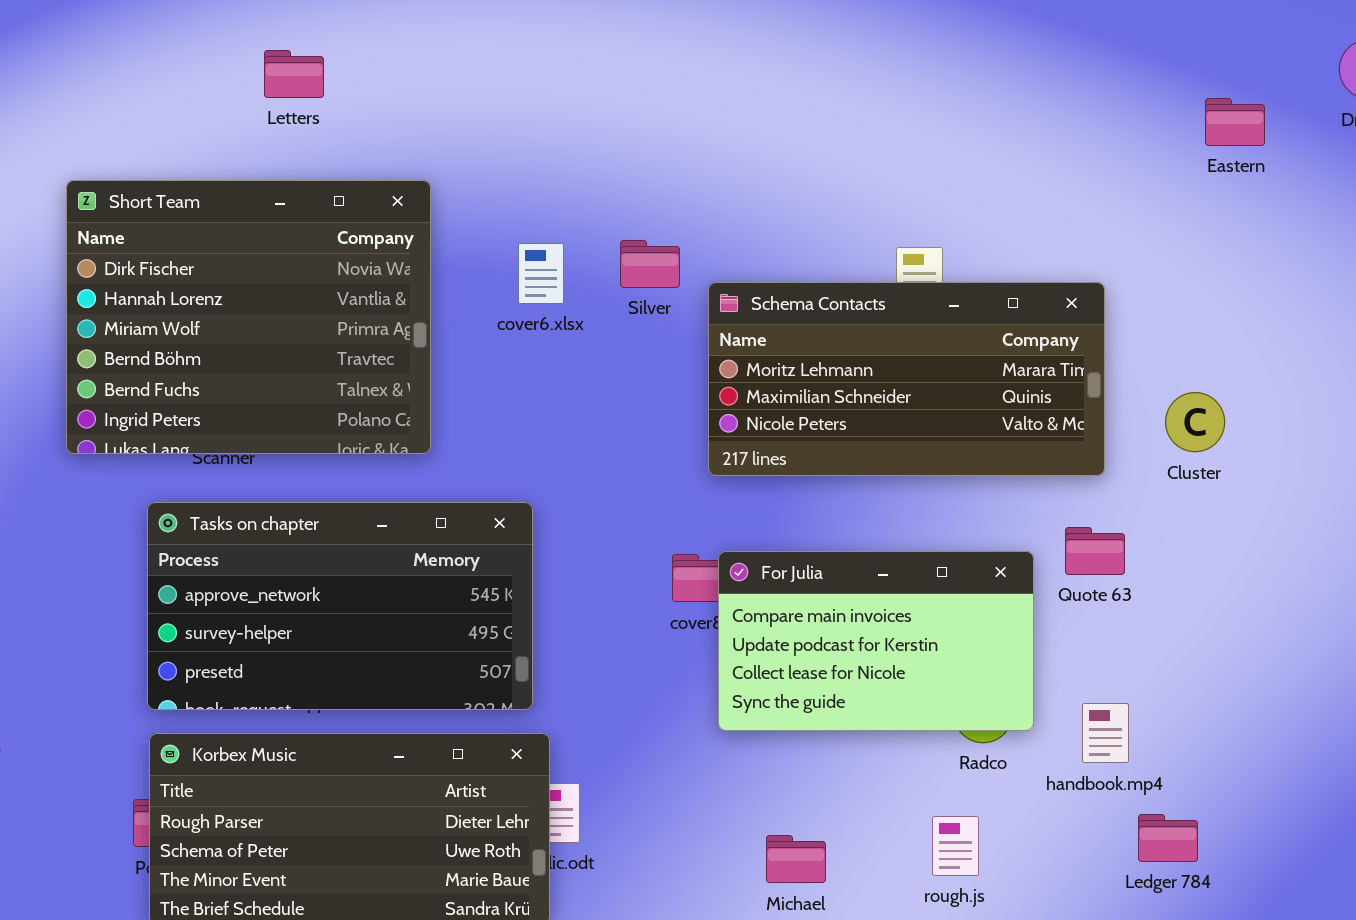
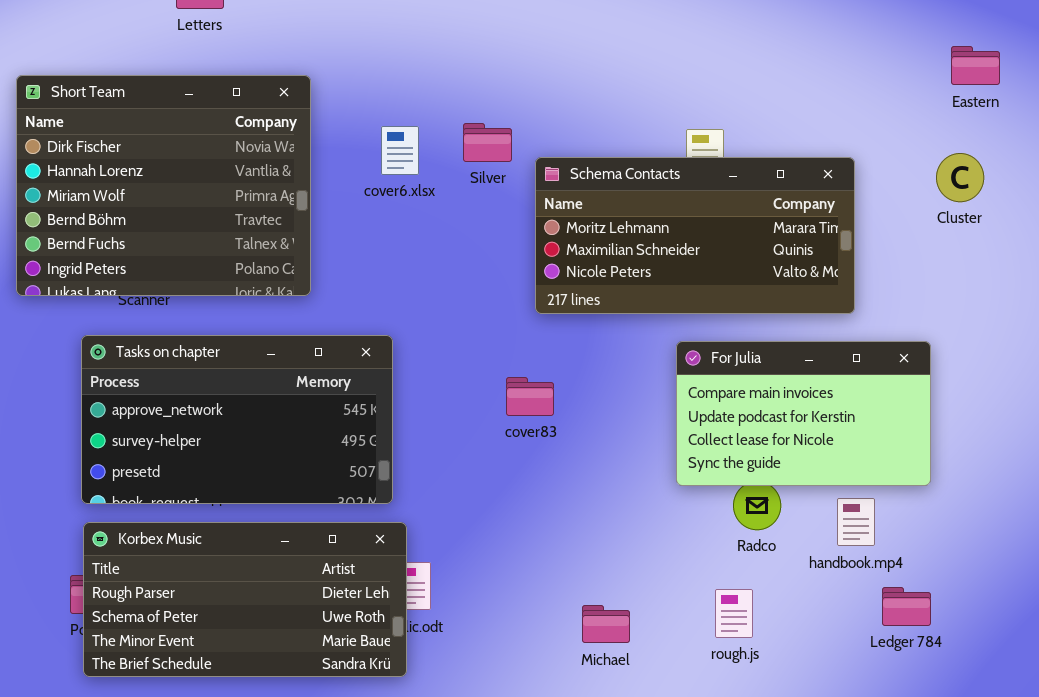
Eastern: [1205,98,1265,146] -> [951,46,1000,85], moved
Cluster: [1165,392,1225,452] -> [936,153,984,202], moved
For Julia: [718,551,1034,731] -> [676,341,931,486], moved

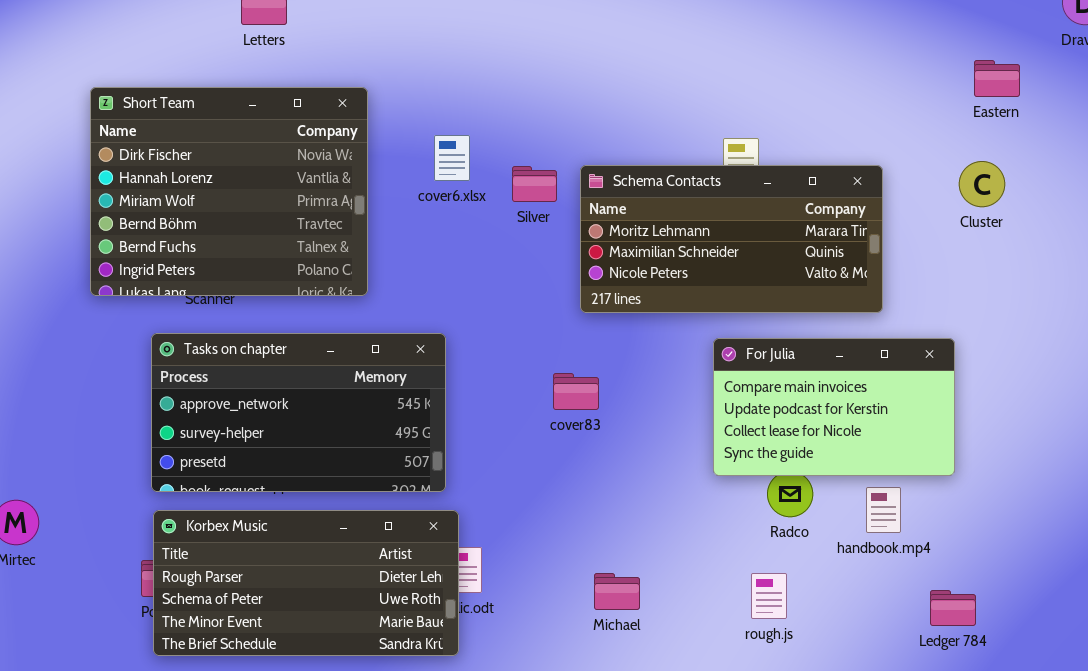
Silver: [463,123,512,162] -> [512,166,557,202], moved
Ledger 784: [882,587,931,626] -> [930,590,976,626], moved
Michael: [582,605,630,643] -> [594,573,640,610], moved

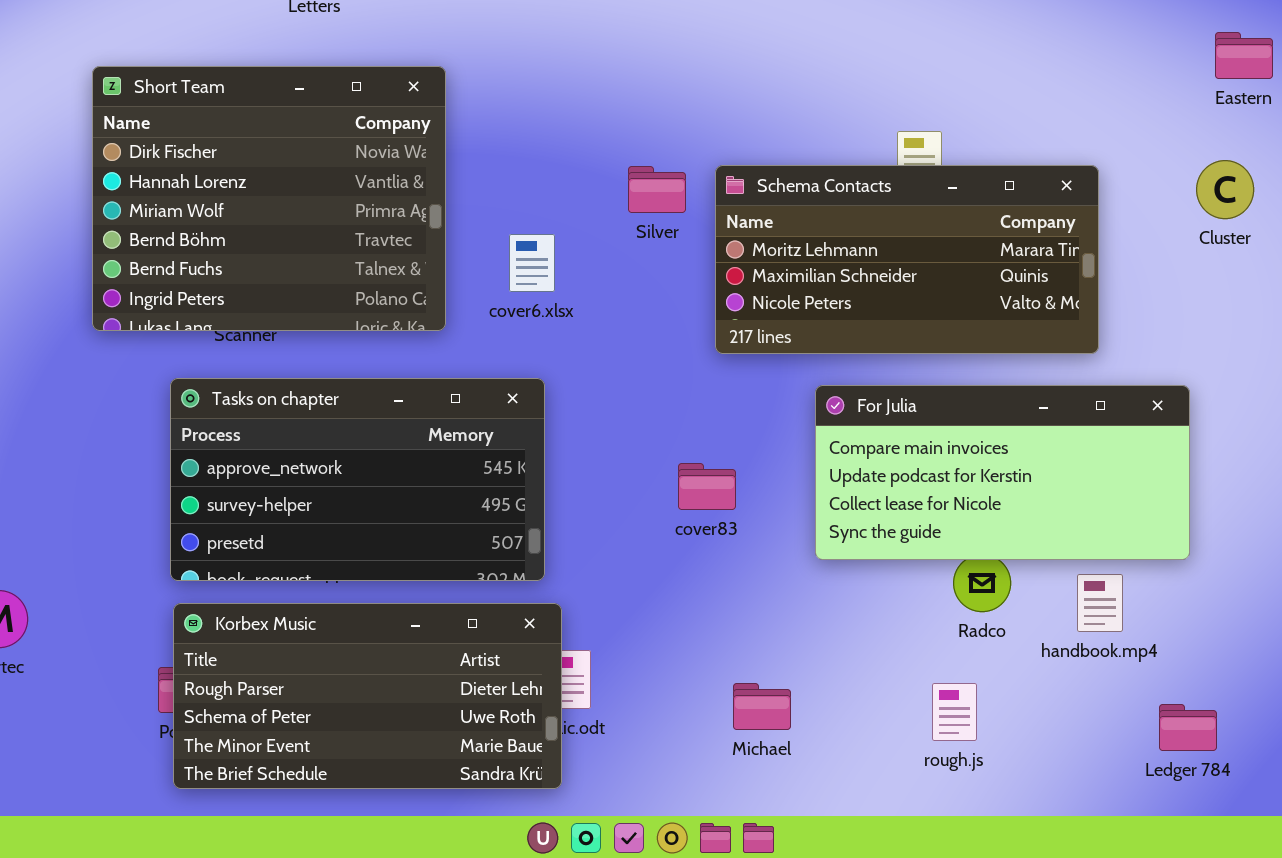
cover6.xlsx: [434,135,470,181] -> [509,234,555,292], moved
For Julia: [713,338,955,476] -> [815,385,1190,560], resized
cover83: [553,373,599,410] -> [678,463,736,510], moved

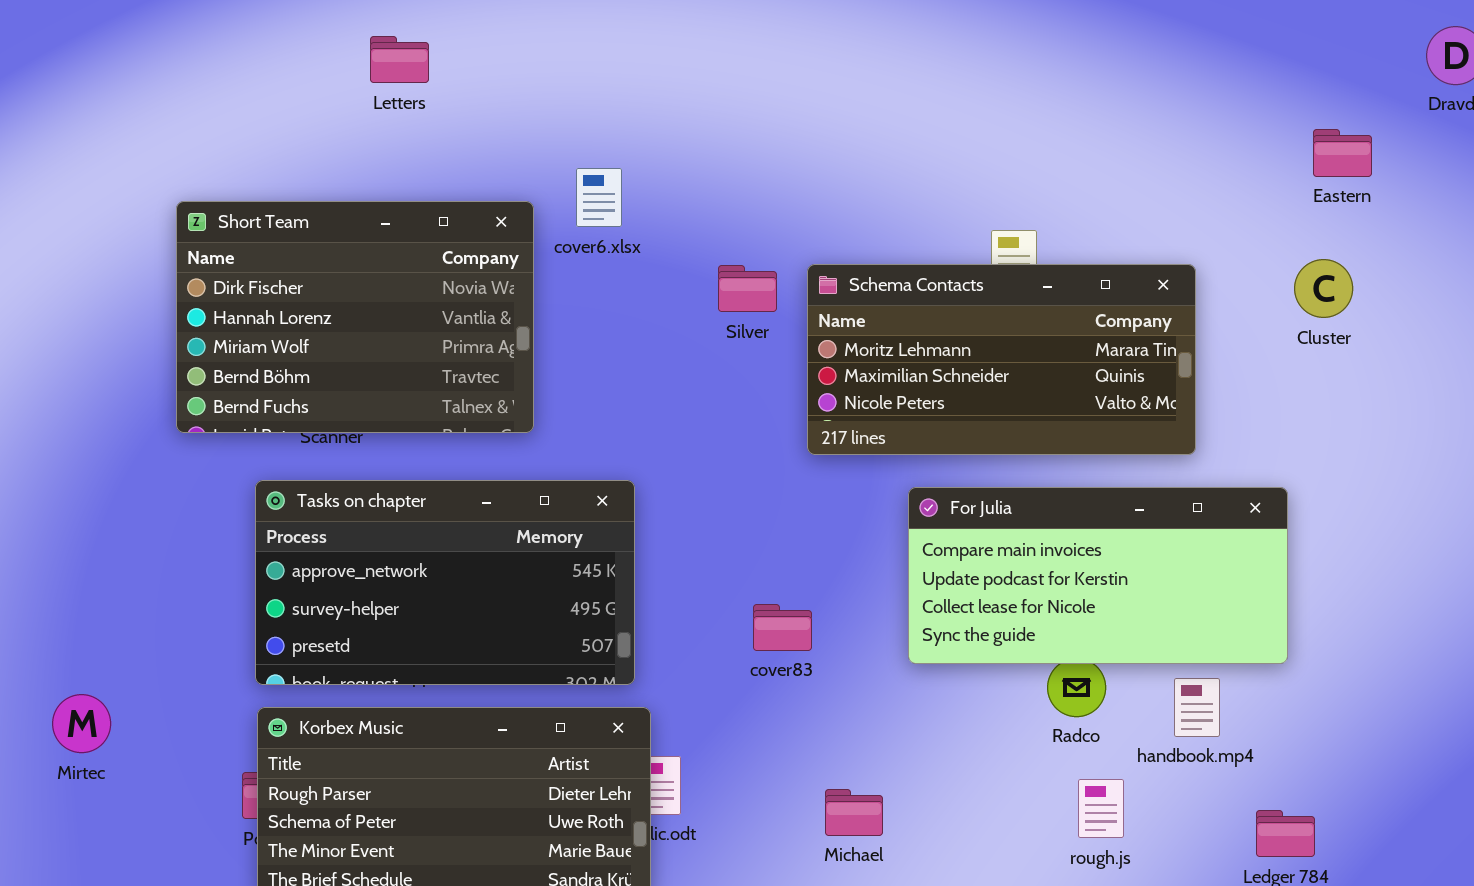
Short Team: [92,66,446,331] -> [176,201,534,433], resized
cover6.xlsx: [509,234,555,292] -> [576,168,622,227], moved
cover83: [678,463,736,510] -> [753,604,812,651], moved
rough.js: [932,683,977,741] -> [1078,779,1124,838], moved

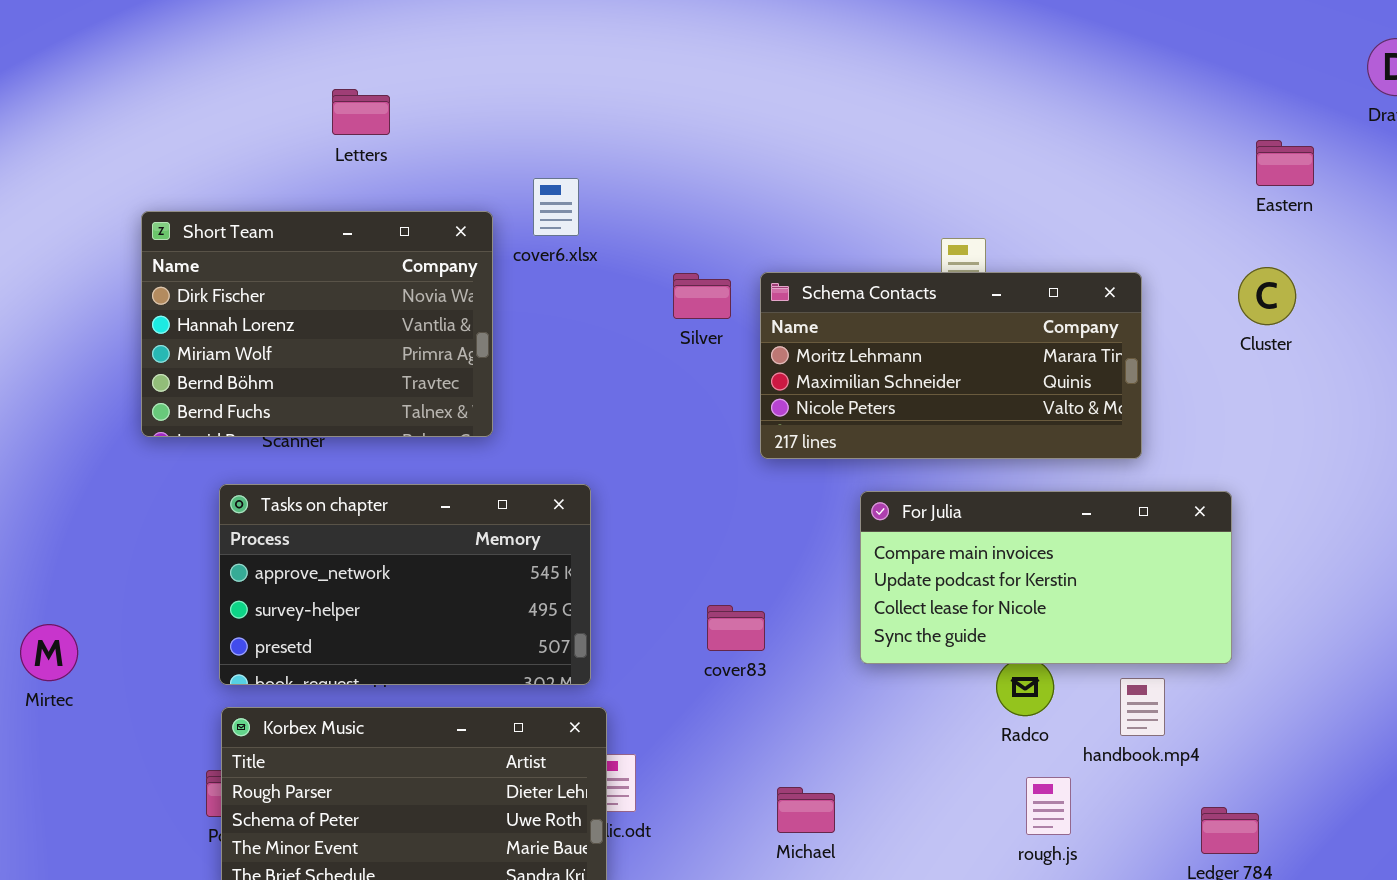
Letters: [370,36,429,83] -> [332,89,390,135], moved
Mirtec: [52,694,111,753] -> [20,624,78,681], moved

